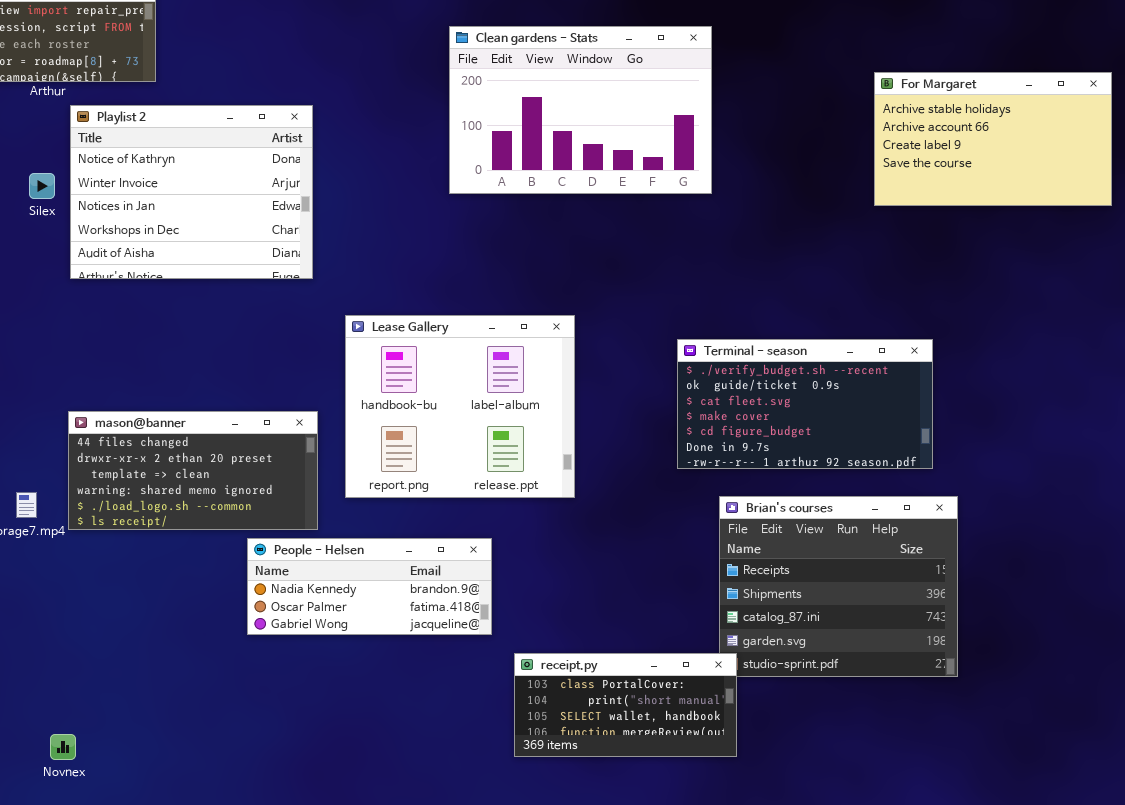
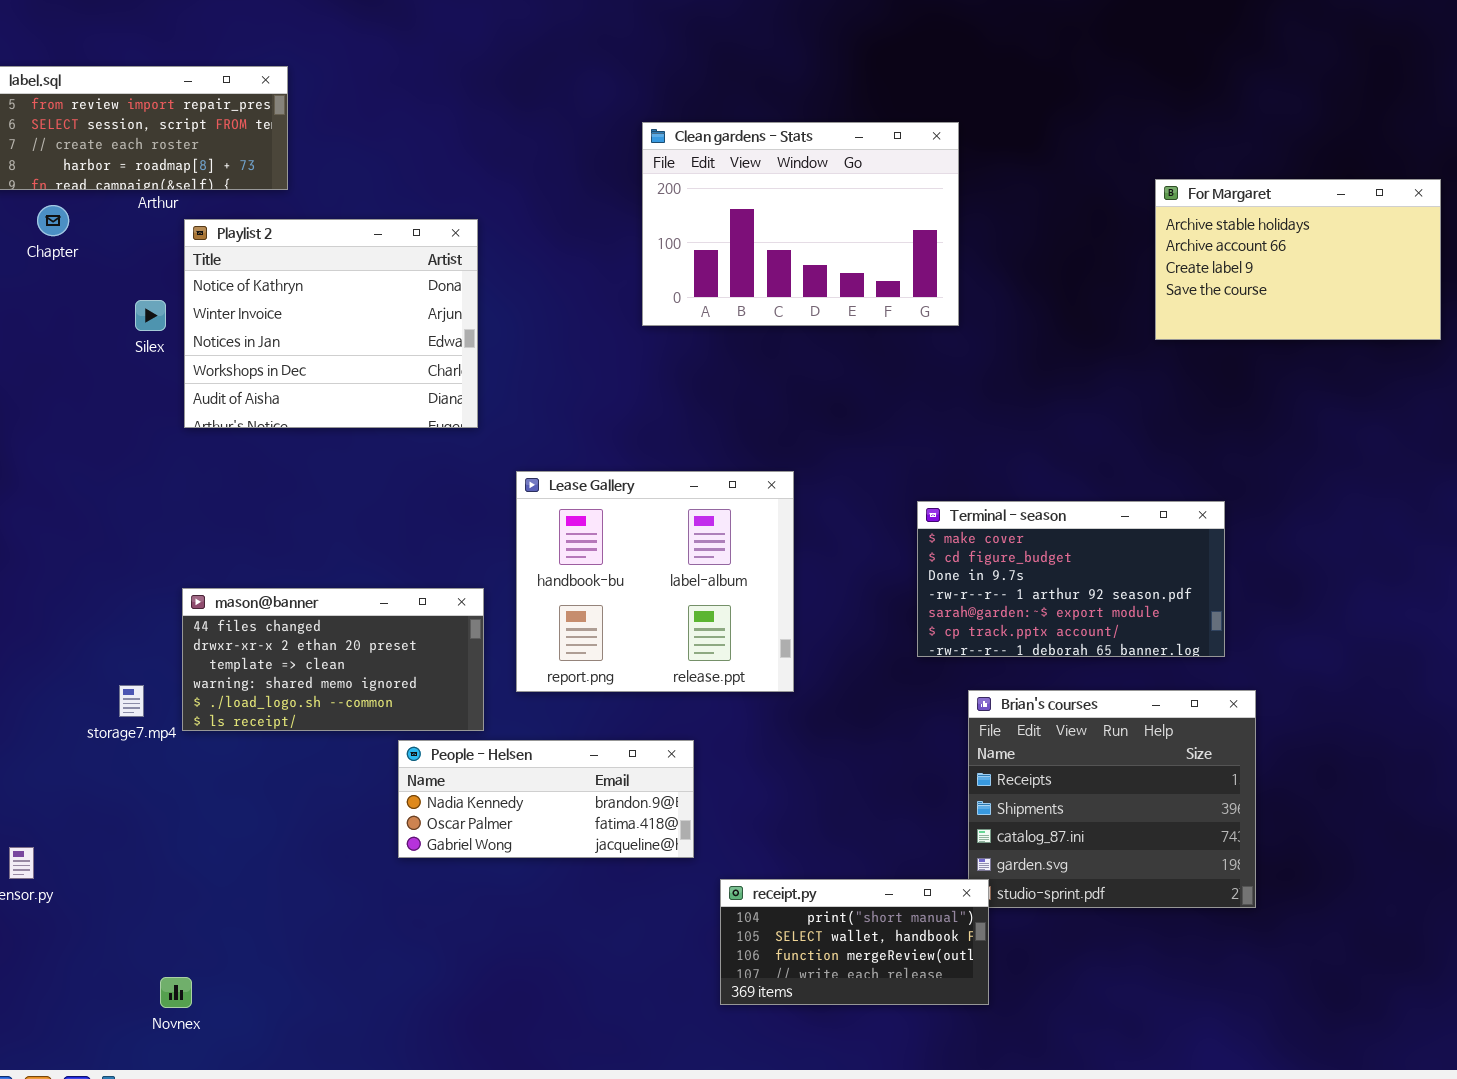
Terminal - season: [677,339,933,469] -> [917,501,1225,657], scrolled down 3 rows
receipt.py: [514,653,737,757] -> [720,879,989,1005], scrolled down 1 row

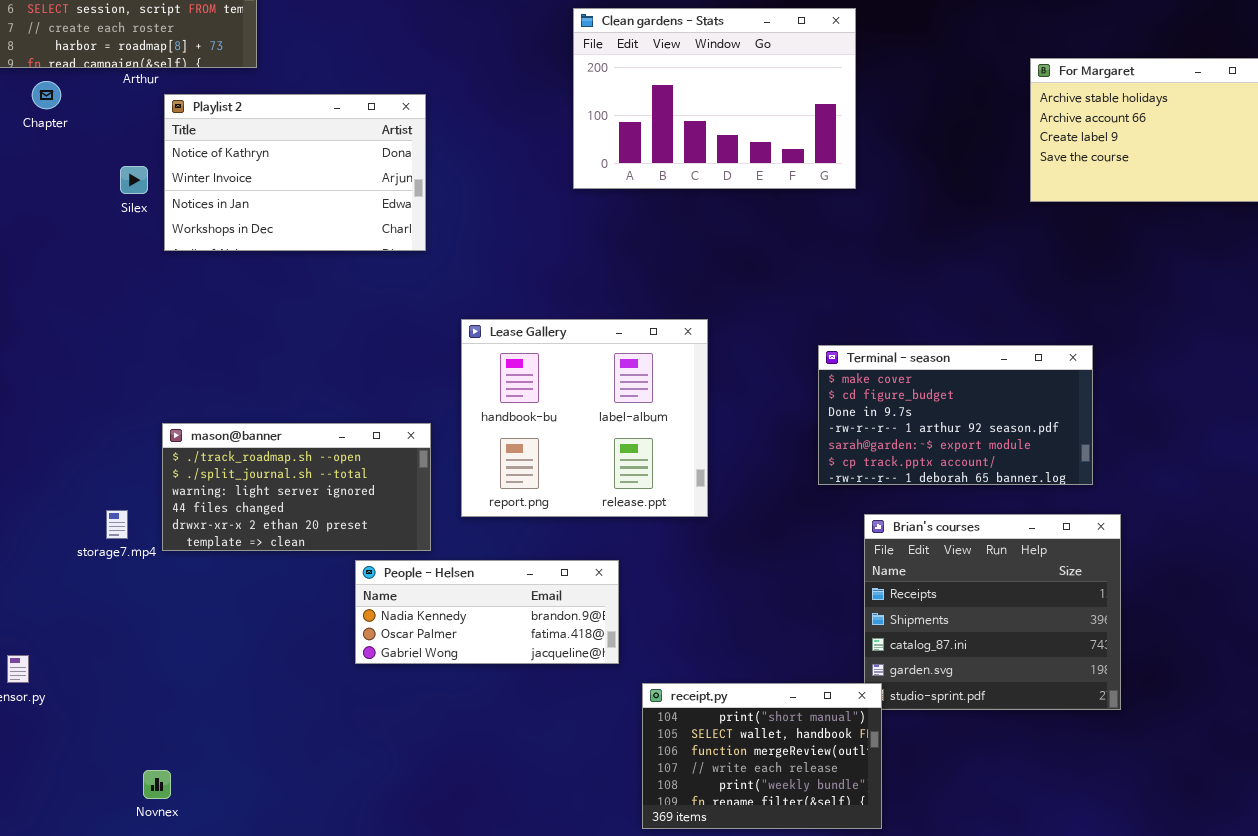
Playlist 2: [184,219,478,428] -> [164,94,426,251], resized
mason@banner: [182,588,484,731] -> [162,423,431,551], scrolled up 3 rows
receipt.py: [720,879,989,1005] -> [642,683,882,829], resized

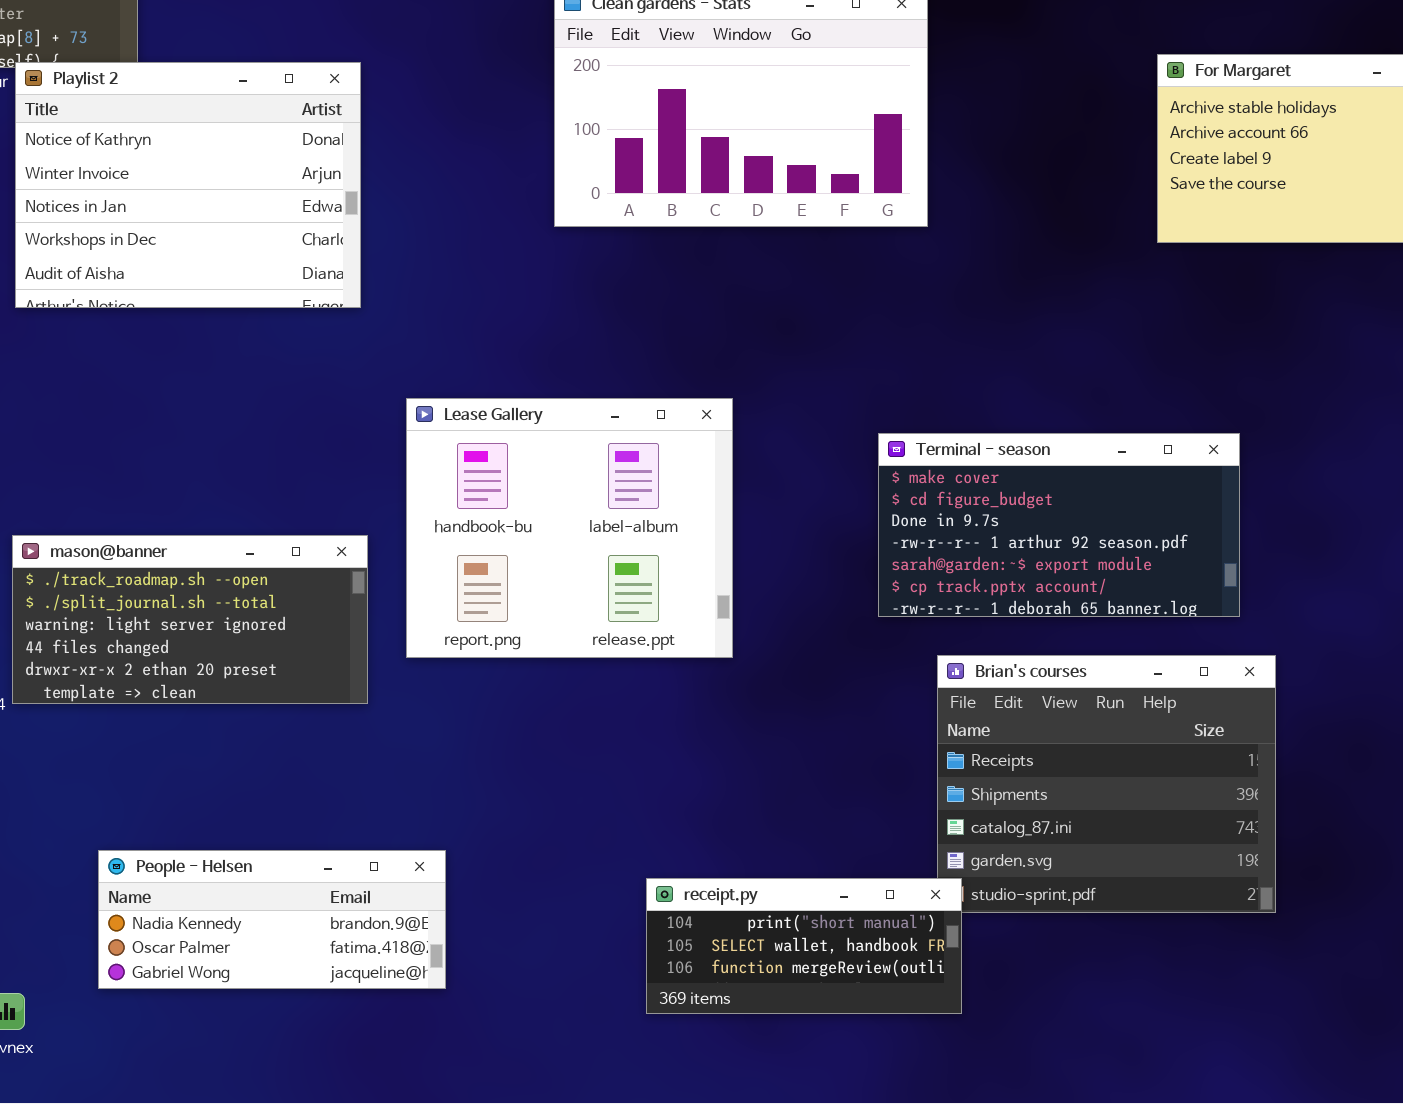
Playlist 2: [164,94,426,251] -> [15,62,361,308], resized
People - Helsen: [355,560,619,664] -> [98,850,446,989], moved
receipt.py: [642,683,882,829] -> [646,878,962,1014], resized

